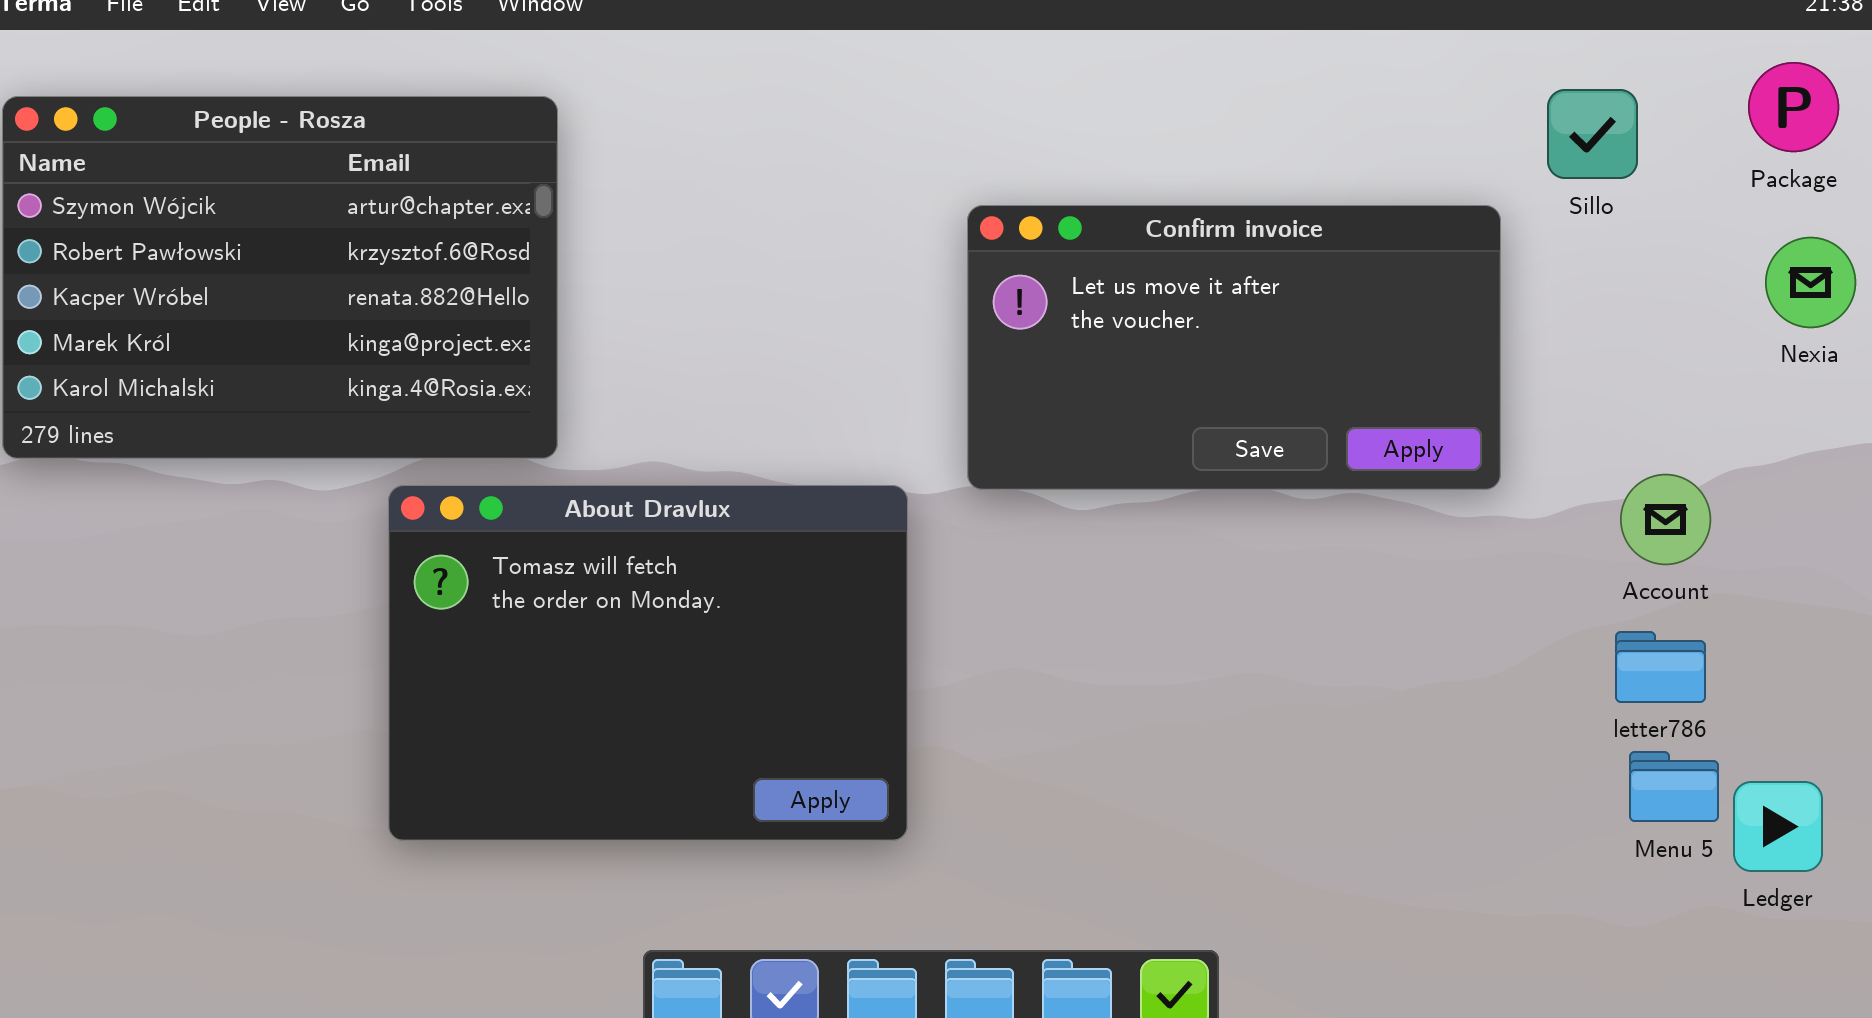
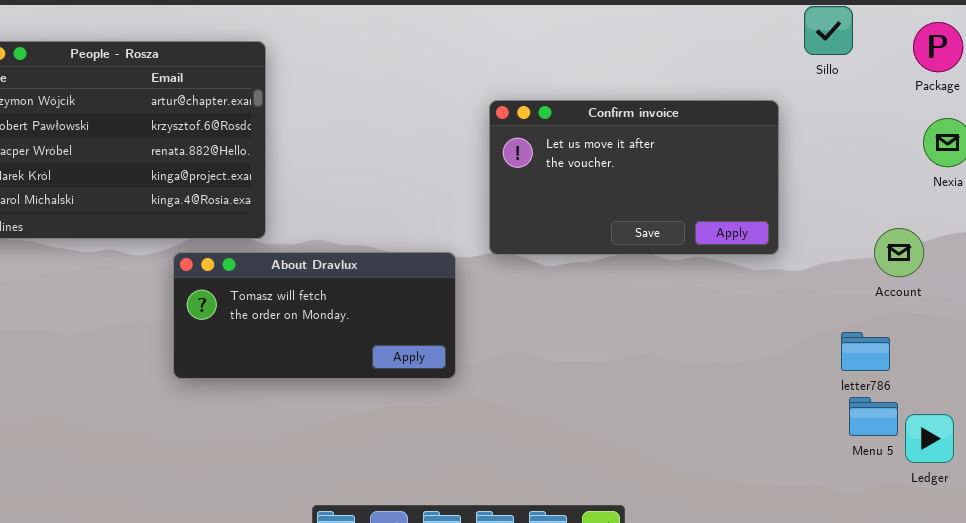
Sillo: [1547,89,1638,179] -> [804,6,853,55], moved
Account: [1620,474,1711,565] -> [874,228,924,277], moved
About Dravlux: [388,485,908,841] -> [173,252,456,379], resized

